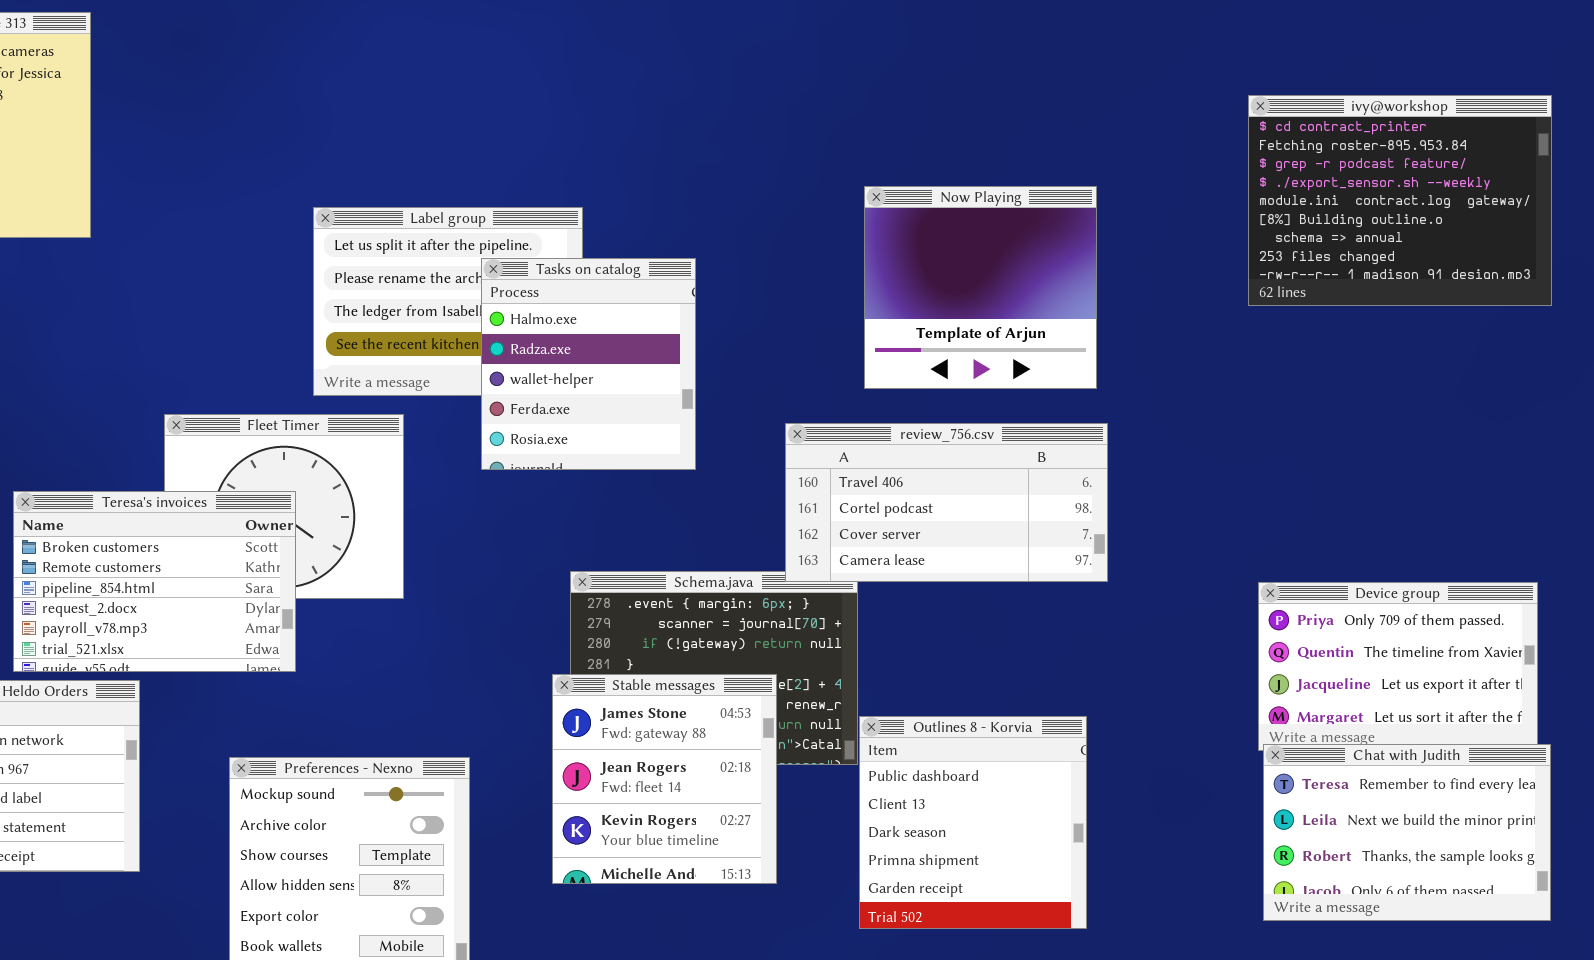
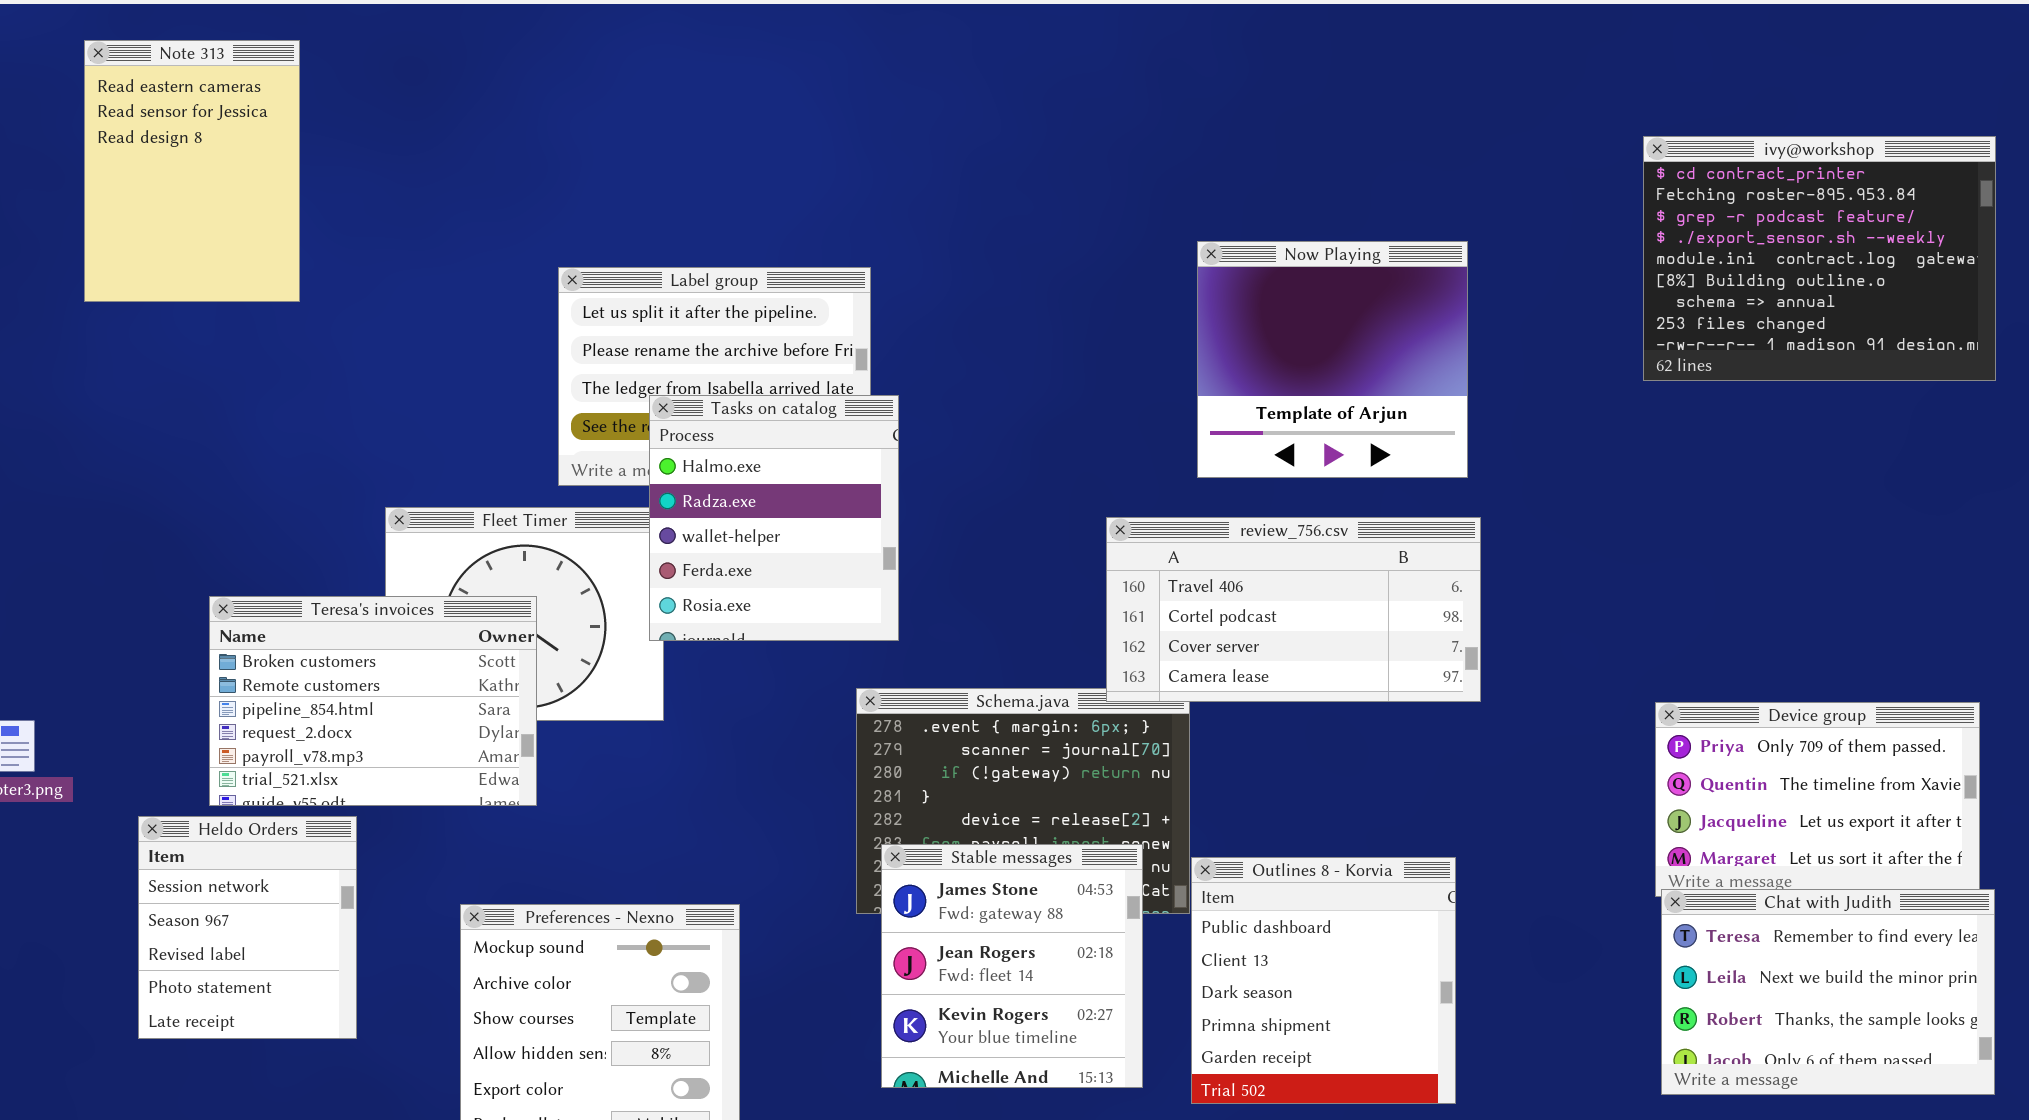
Tasks on catalog: [481,258,696,470] -> [649,395,899,641], moved
Stable messages: [552,674,777,884] -> [881,844,1143,1088], moved

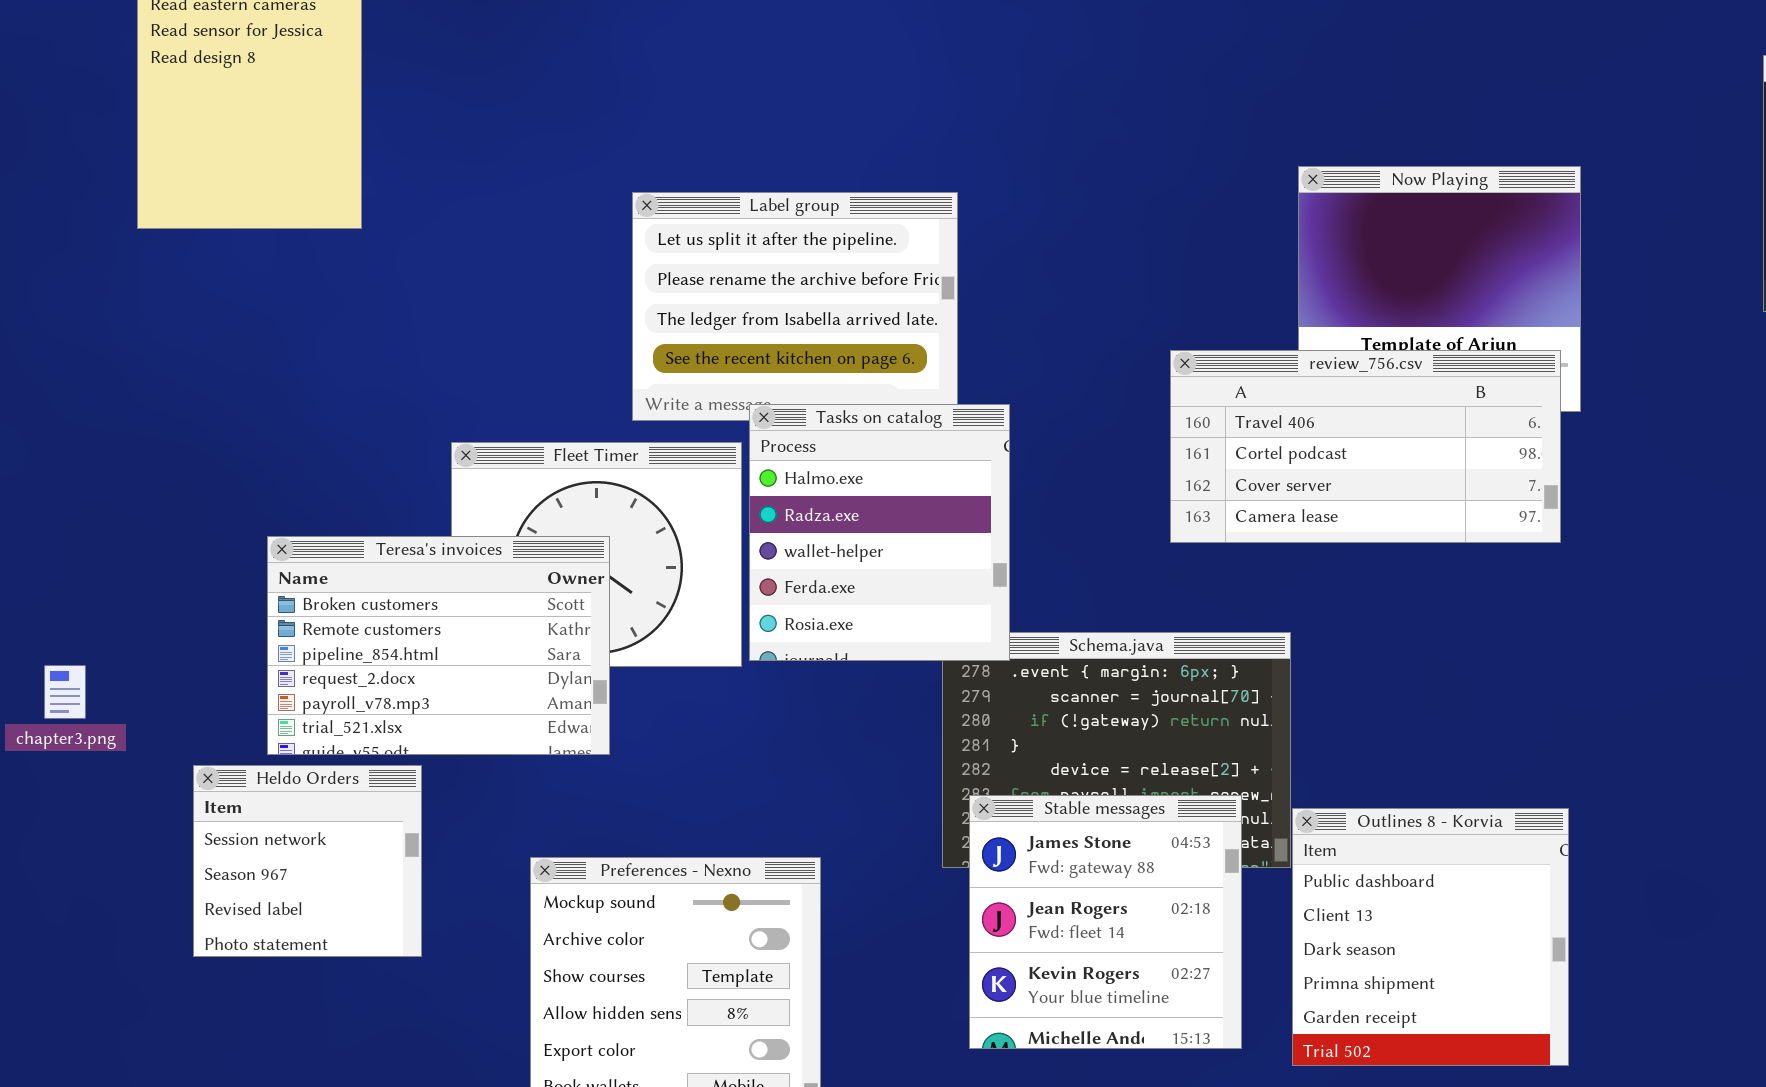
Tasks on catalog: [649,395,899,641] -> [749,404,1010,661], moved
review_756.csv: [1106,517,1481,702] -> [1170,350,1561,543], moved
Heldo Orders: [138,816,357,1039] -> [193,765,422,957], resized

